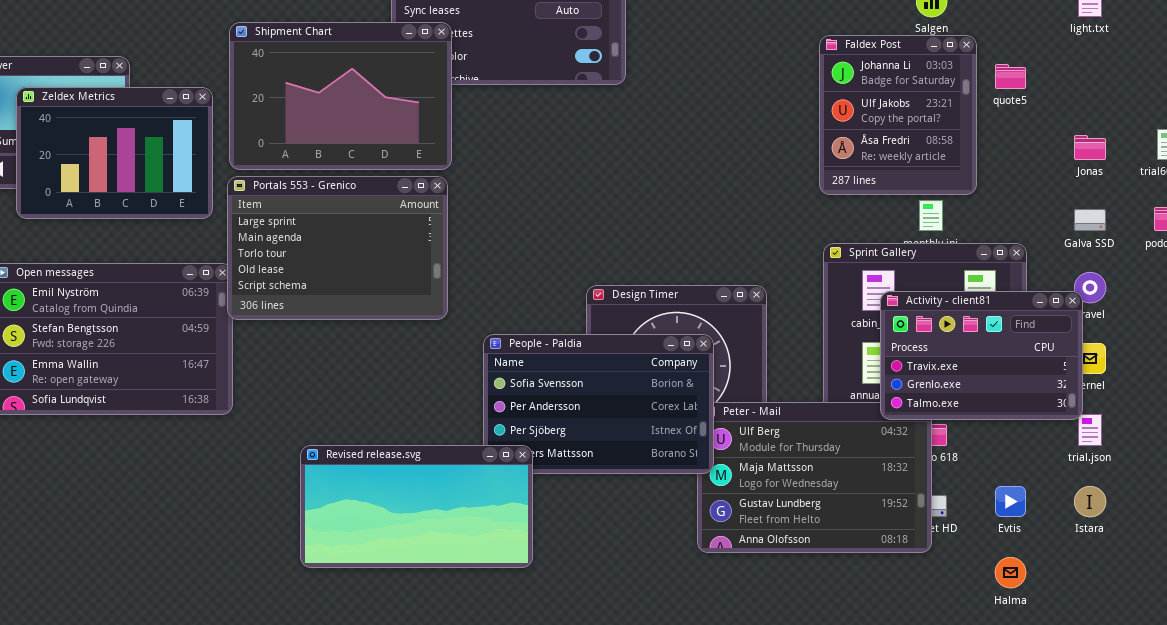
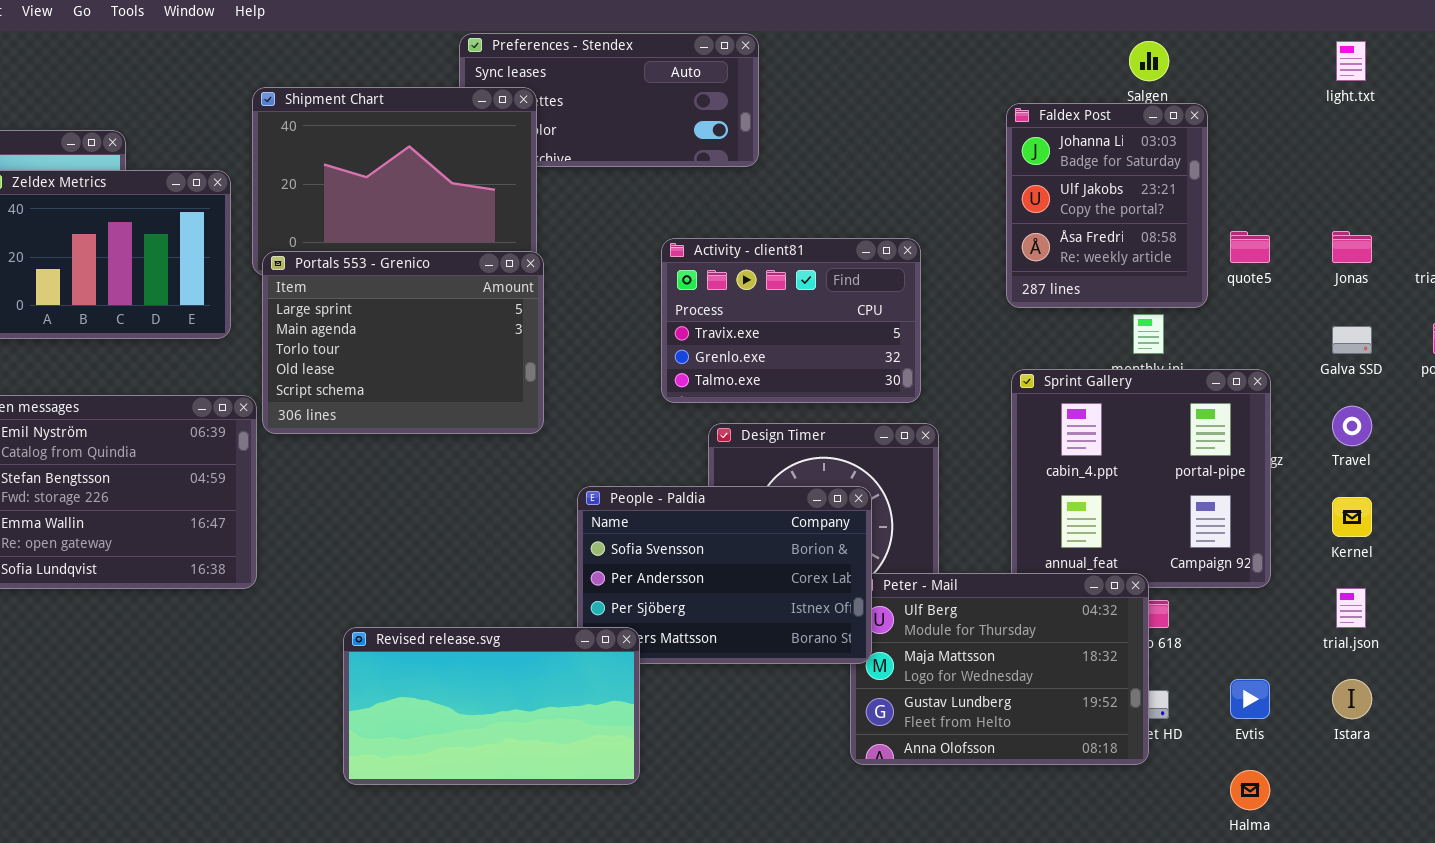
quote5: [995,64,1026,89] -> [1230,231,1270,263], moved
Portals 553 - Grenico: [227,176,448,320] -> [262,251,544,434], moved
Activity - client81: [880,291,1083,420] -> [661,238,921,403], moved

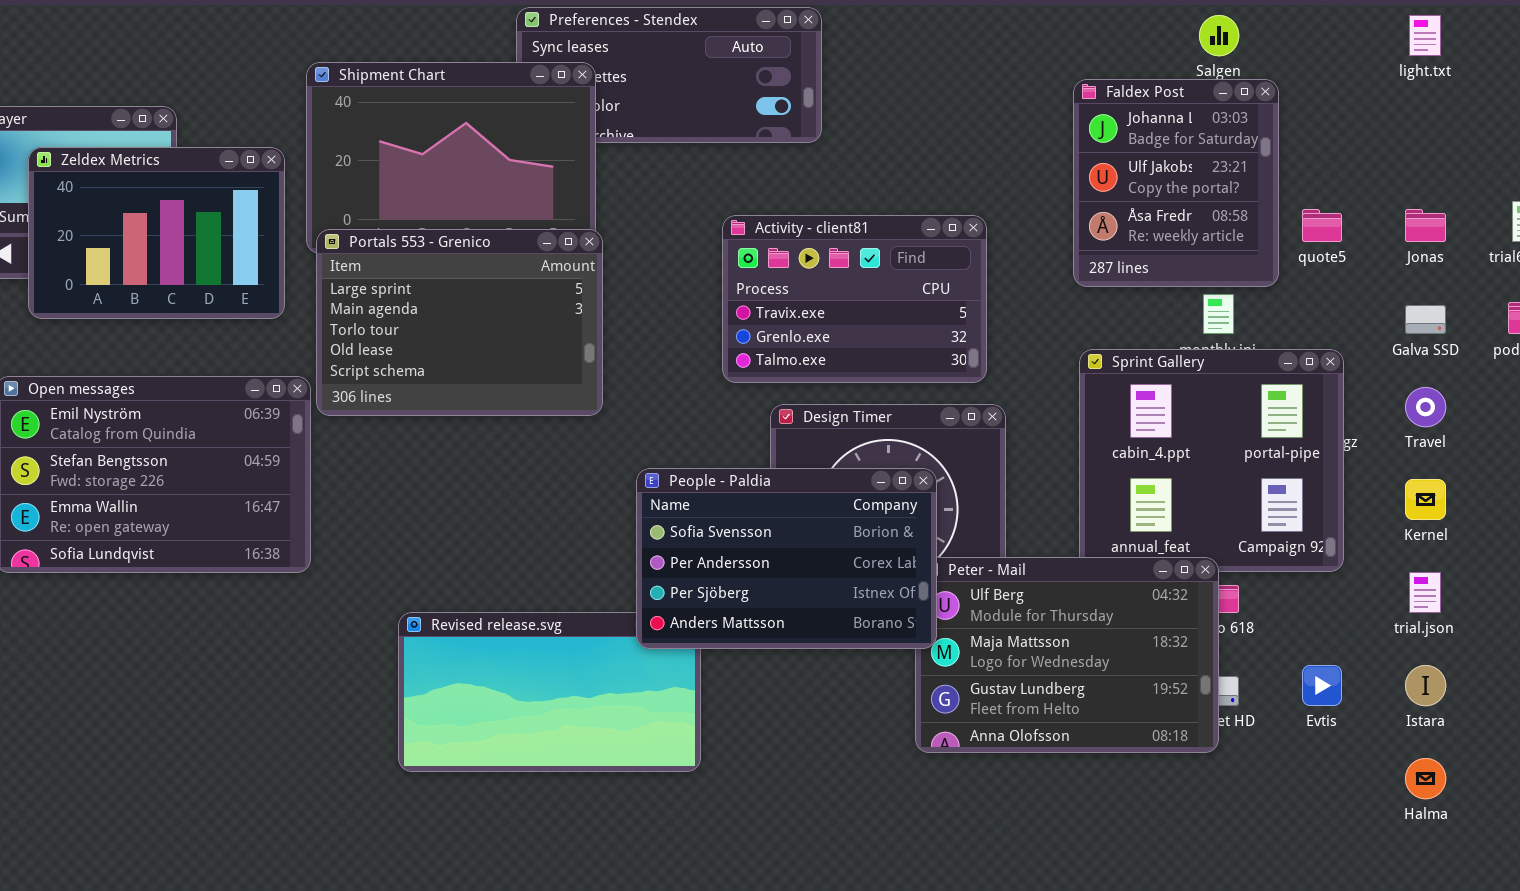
People - Paldia: [577,486,872,664] -> [636,468,937,649], raised
Halma: [1230,770,1270,810] -> [1405,758,1446,799], moved

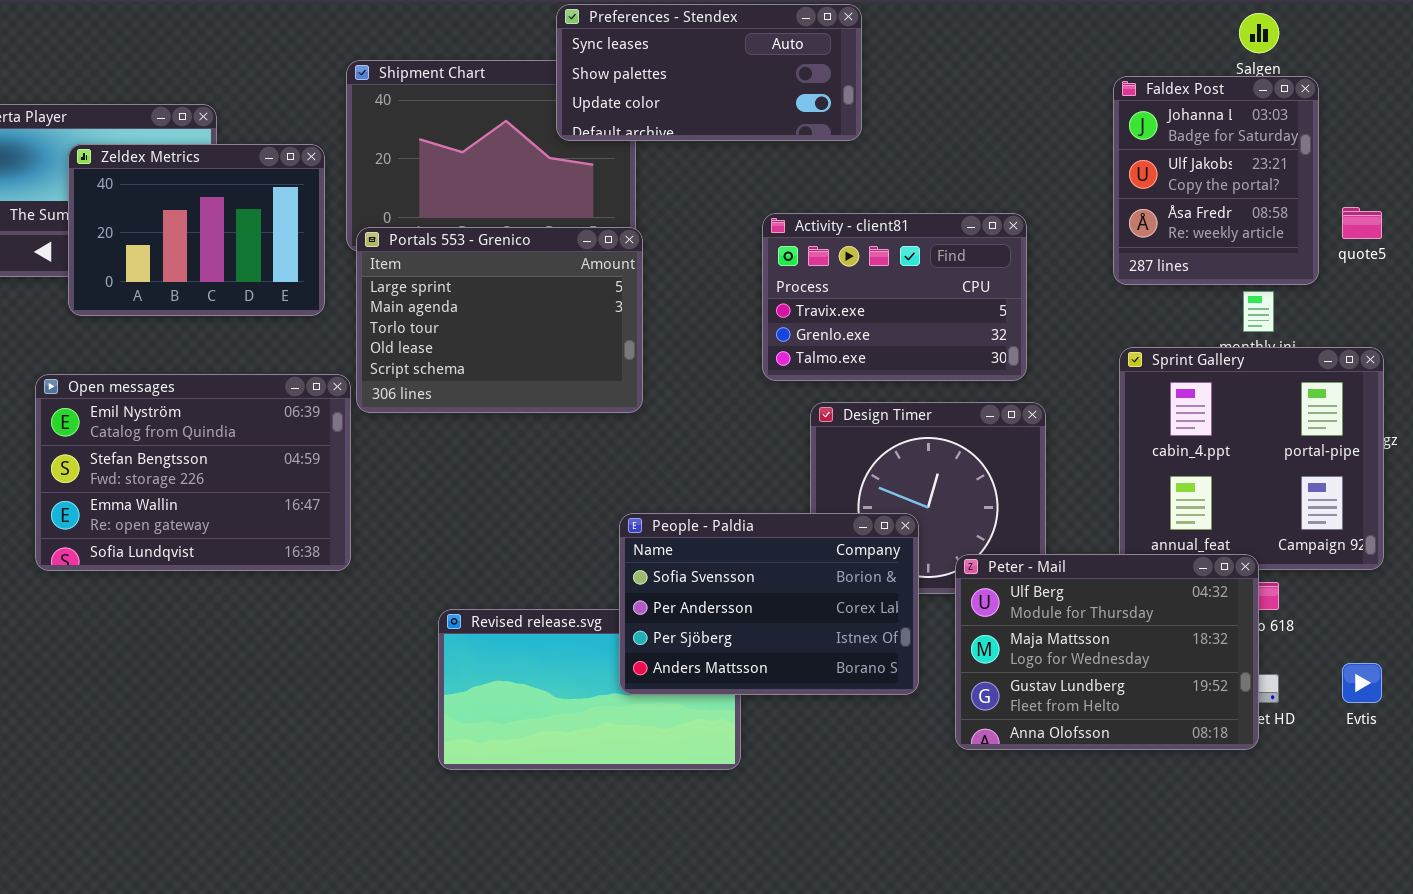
Preferences - Stendex: [516,7,822,143] -> [556,4,862,141], raised
People - Paldia: [636,468,937,649] -> [619,513,919,695], moved

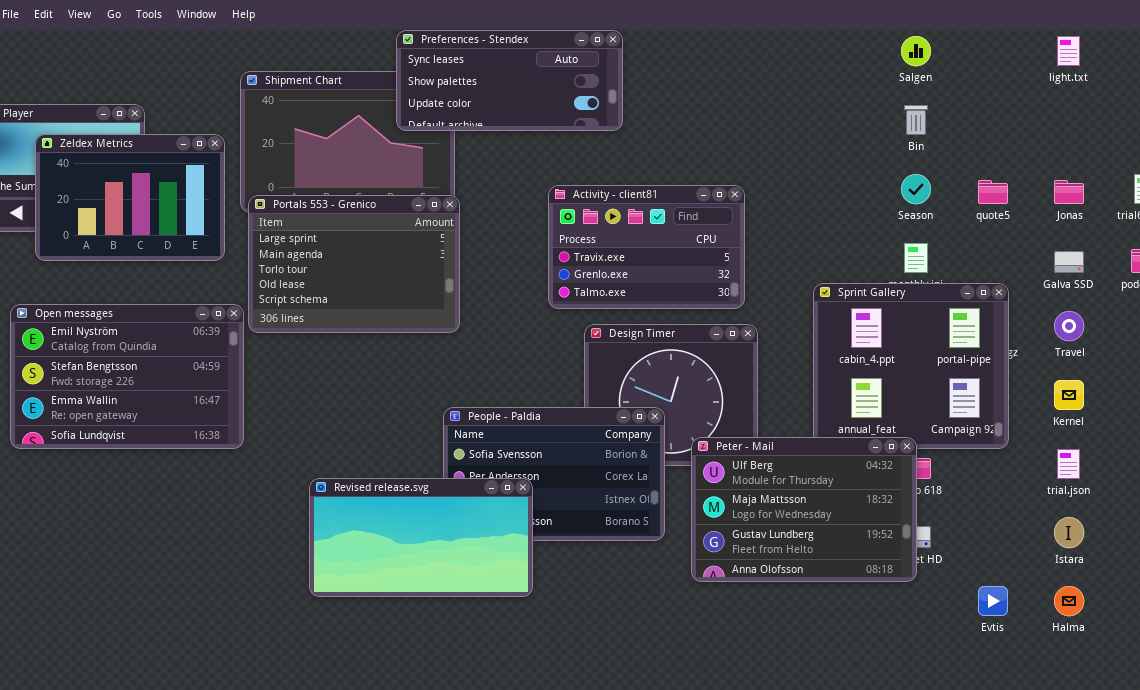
Faldex Post: [1113,76,1319,285] -> none, closed
Revised release.svg: [438,609,741,770] -> [309,478,533,597], raised
Evtis: [1342,663,1382,703] -> [978,586,1008,616], moved

